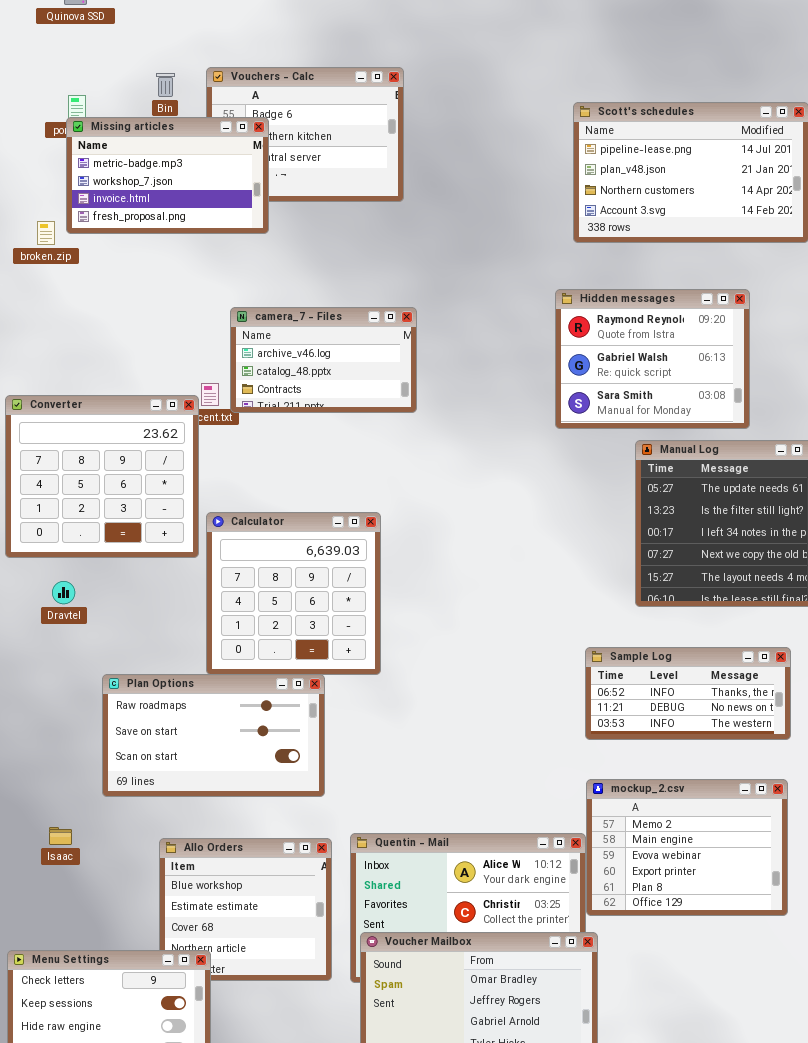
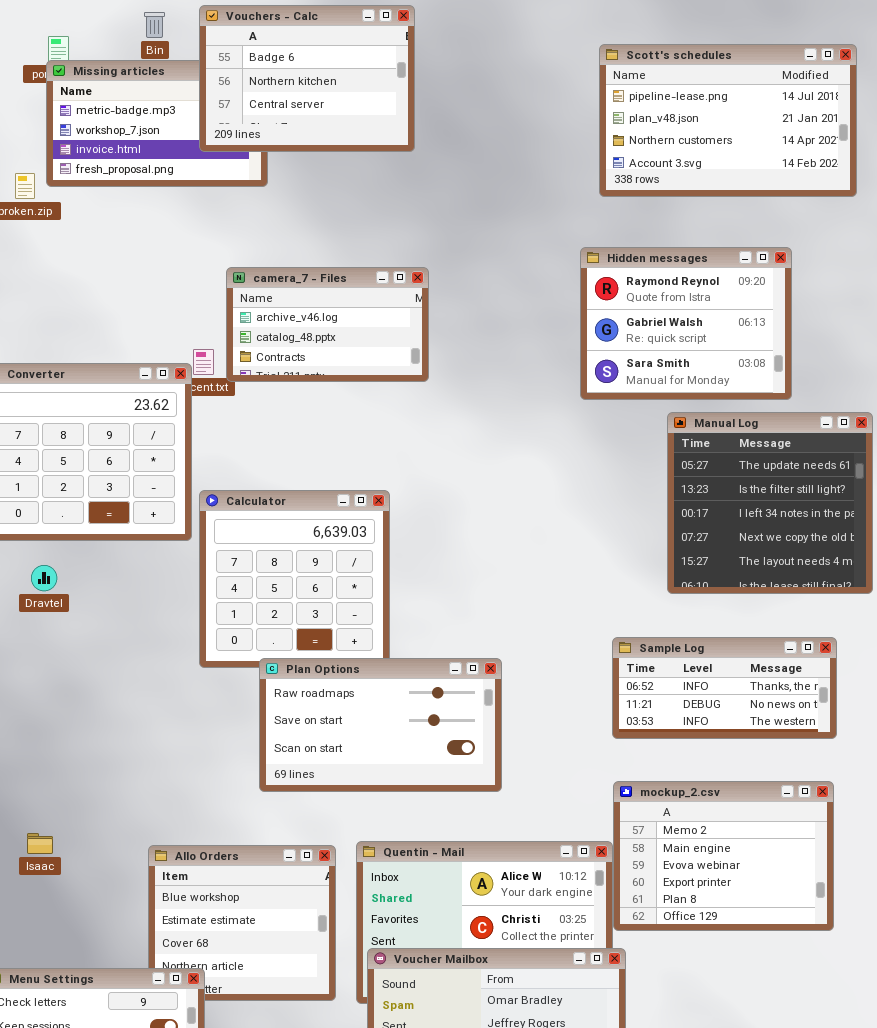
Vouchers - Calc: [206,67,404,202] -> [199,5,415,152], raised
Plan Options: [102,674,325,797] -> [259,658,502,792], moved

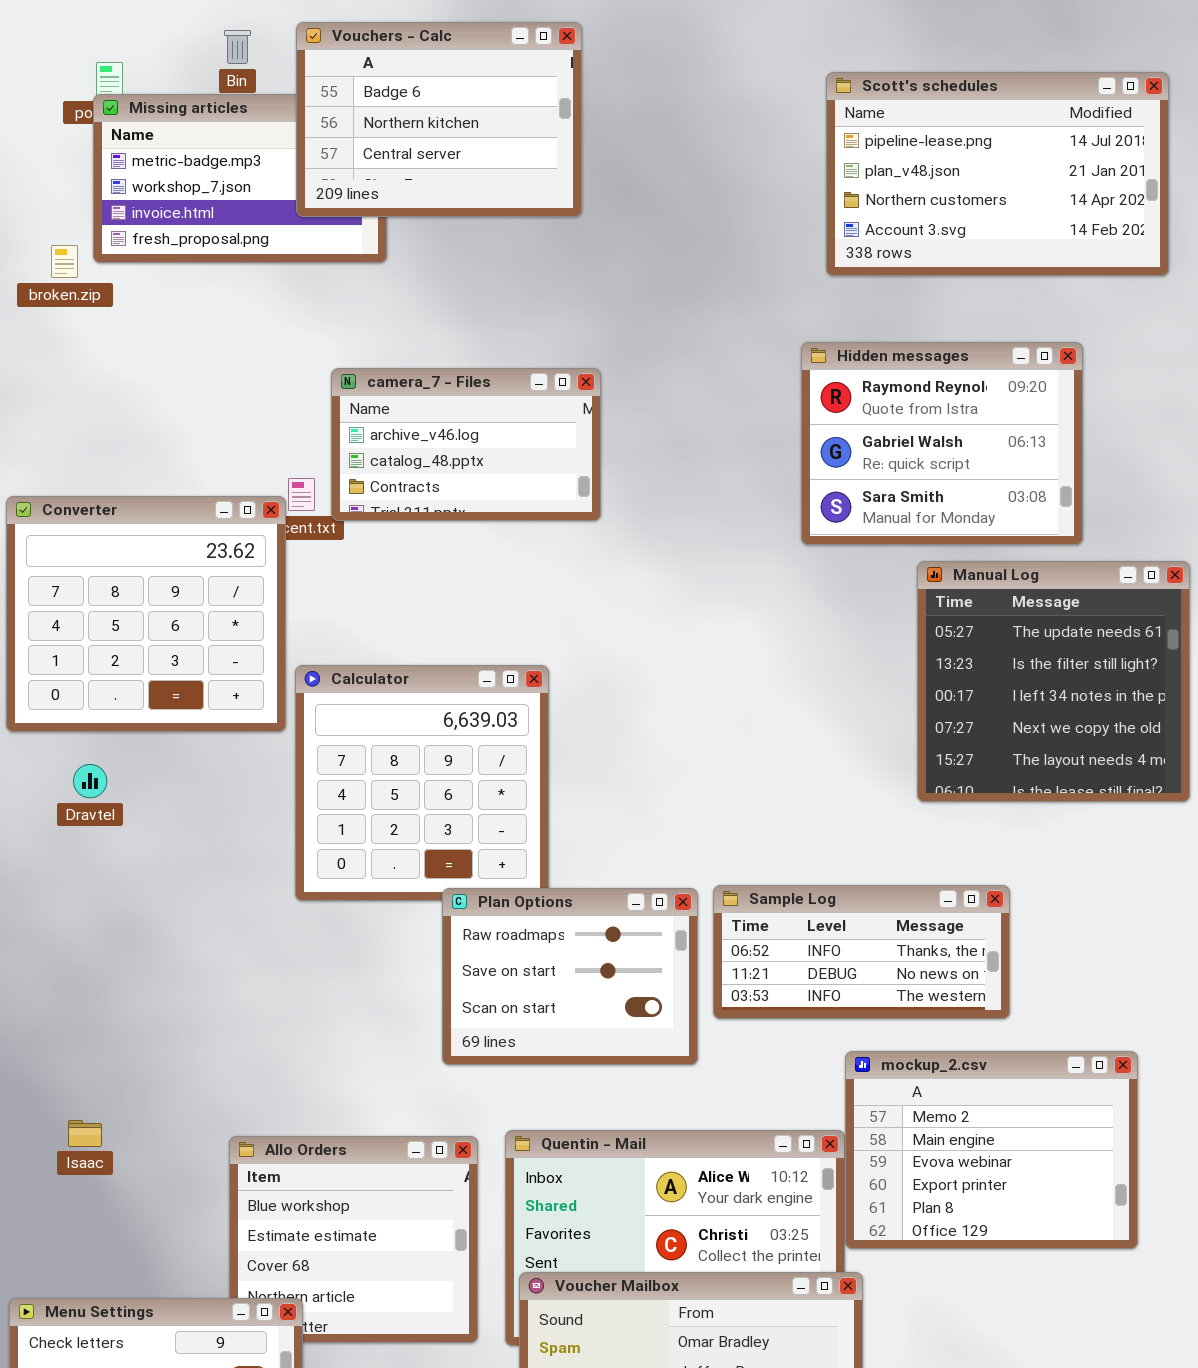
Sample Log: [612,637,837,739] -> [713,885,1010,1019], moved
Plan Options: [259,658,502,792] -> [442,888,698,1065], resized

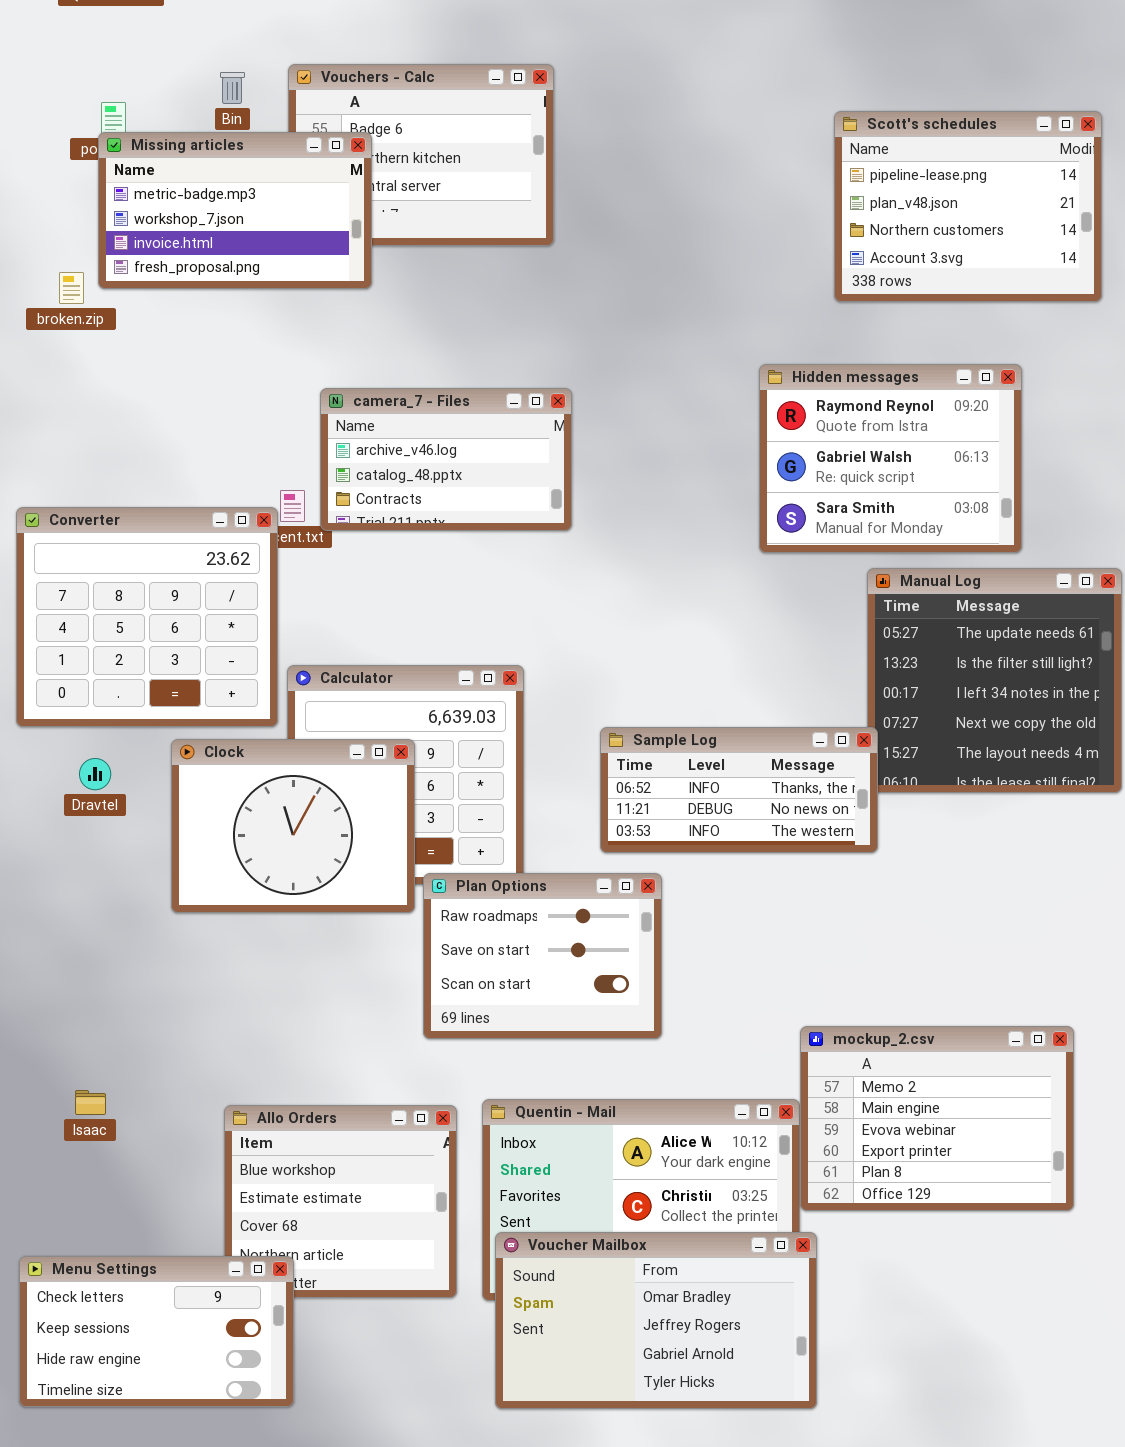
Scott's schedules: [826,72,1169,276] -> [834,111,1102,302], resized
Missing articles: [93,94,387,263] -> [98,132,372,289], raised
Clock: none -> [171,739,415,913], opened
Sample Log: [713,885,1010,1019] -> [600,727,878,853], moved

